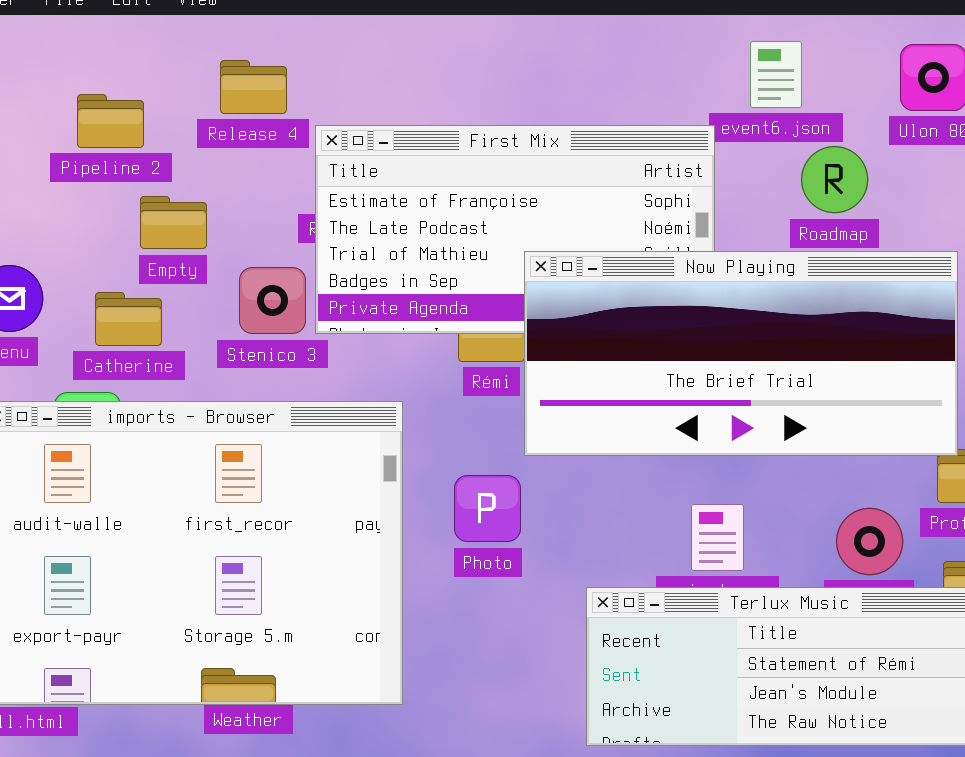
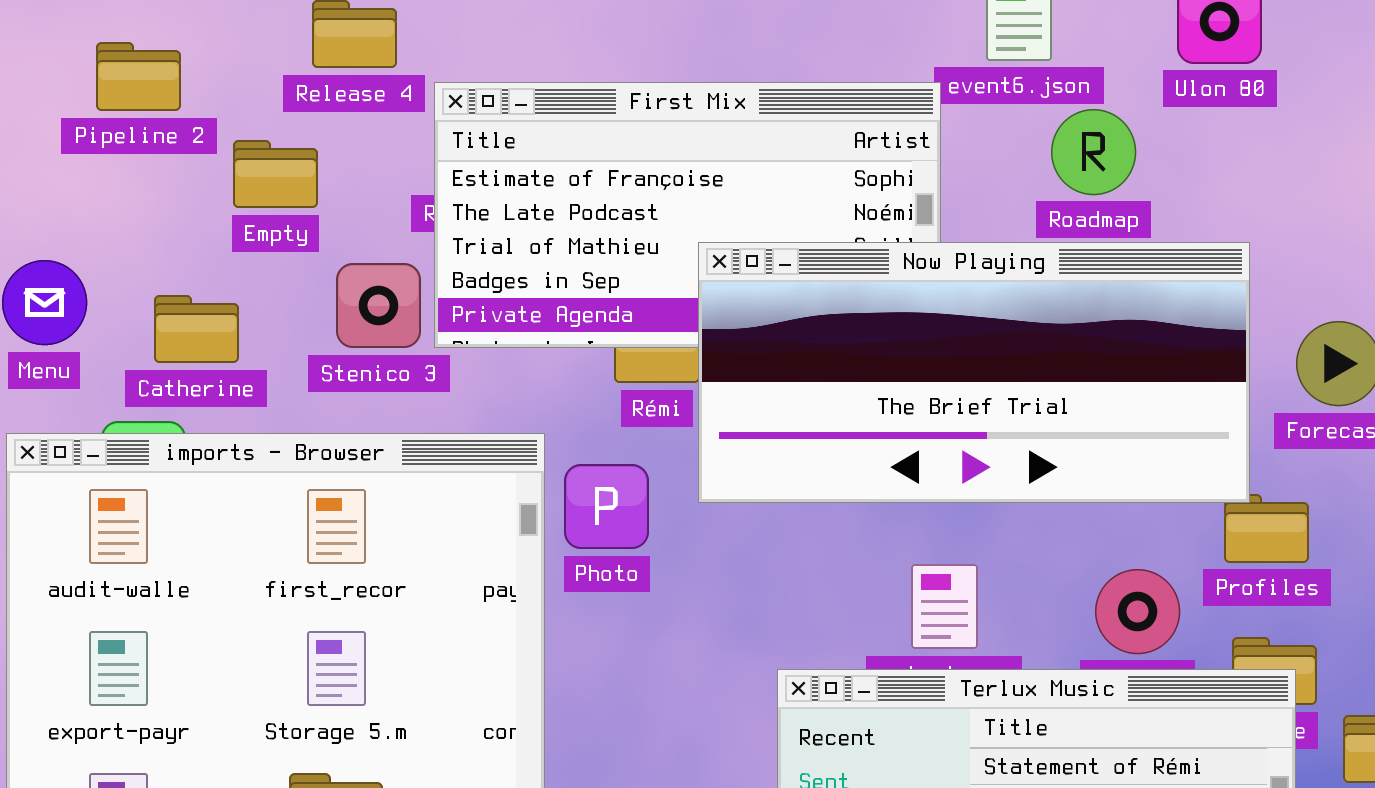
Pipeline 2: [77,94,144,148] -> [96,42,181,111], moved
Empty: [140,196,207,249] -> [233,140,318,208], moved
Photo: [454,475,521,542] -> [564,464,649,549], moved

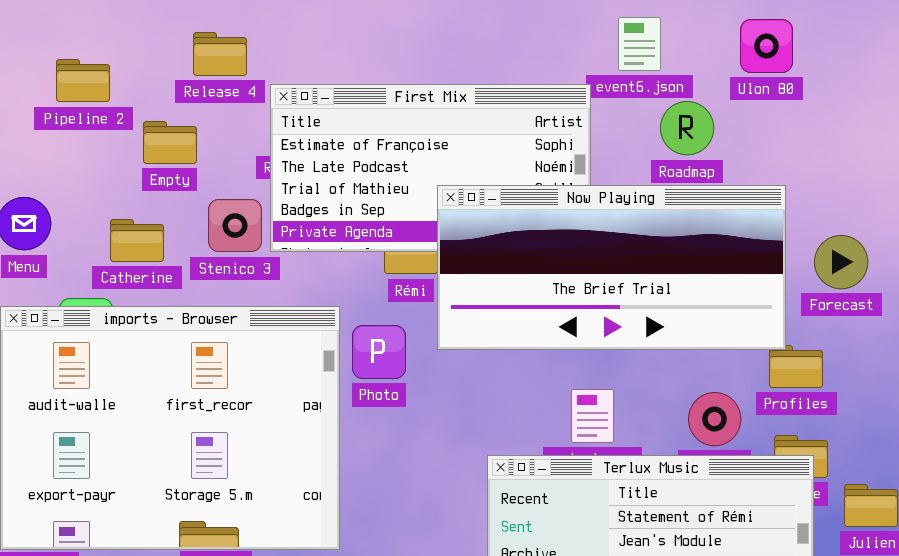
Catherine: [154,295,239,363] -> [110,219,164,262], moved

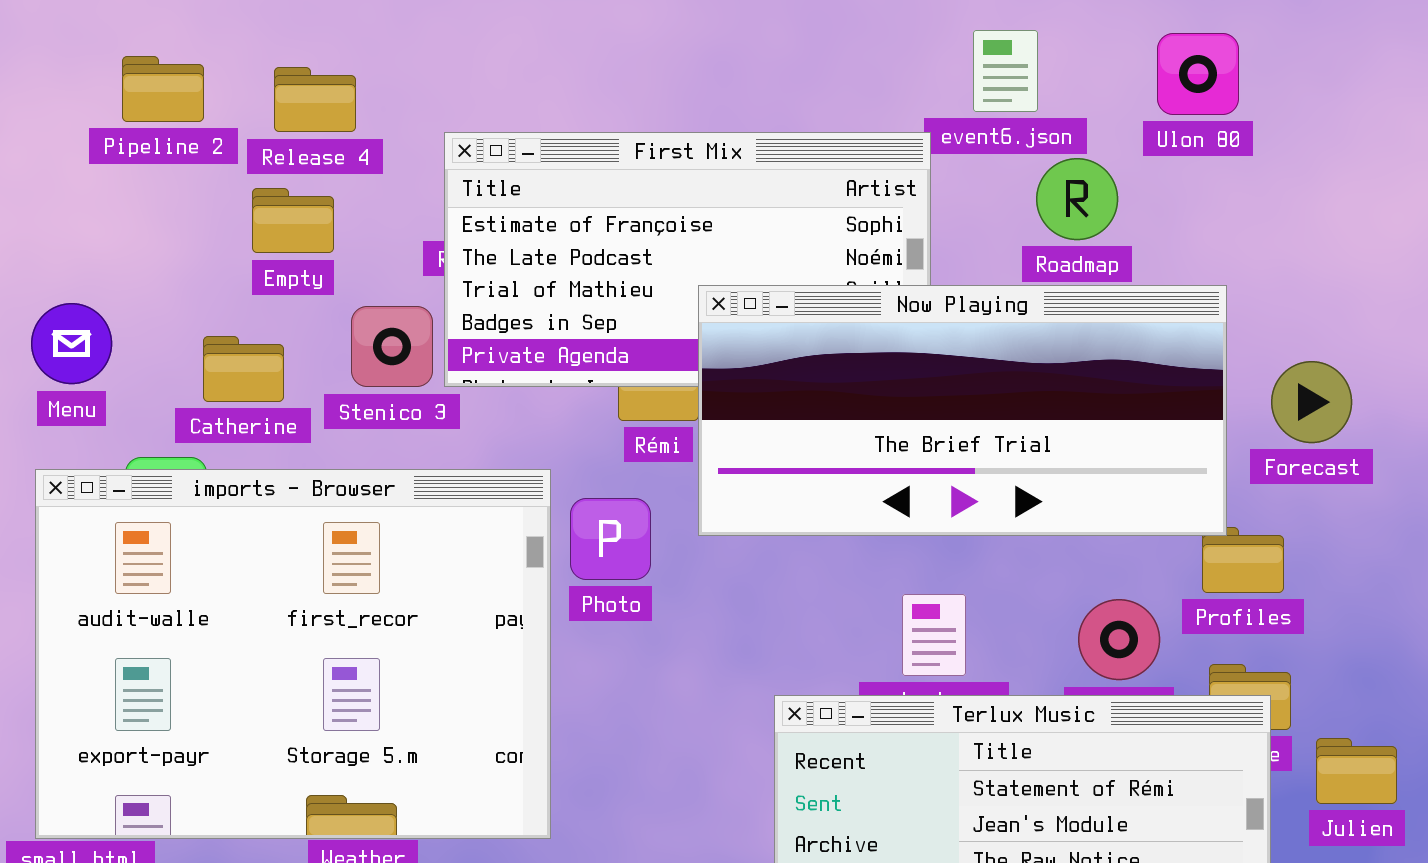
Release 4: [193,32,247,76] -> [274,67,356,132], moved
Pipeline 2: [56,59,110,102] -> [122,56,204,122], moved

